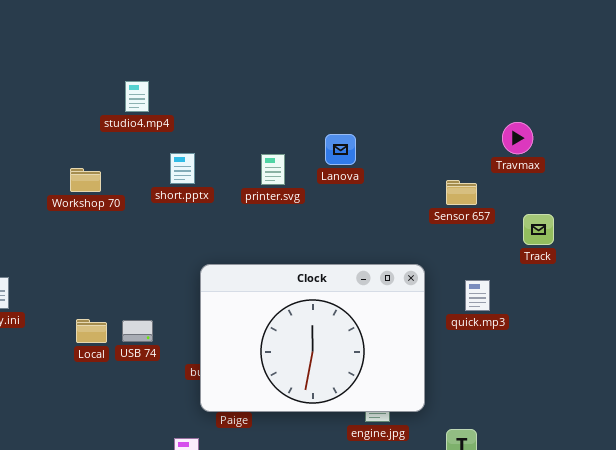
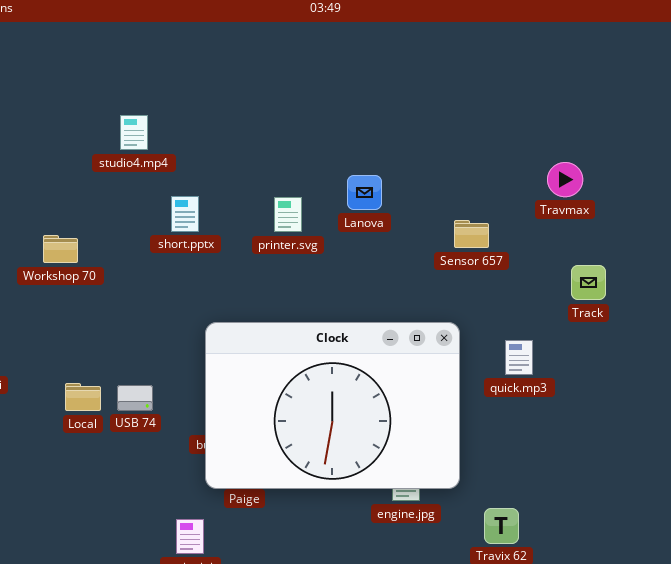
Workshop 70: [70,168,101,192] -> [43,235,78,263], moved
Sensor 657: [446,180,477,205] -> [454,220,489,248], moved

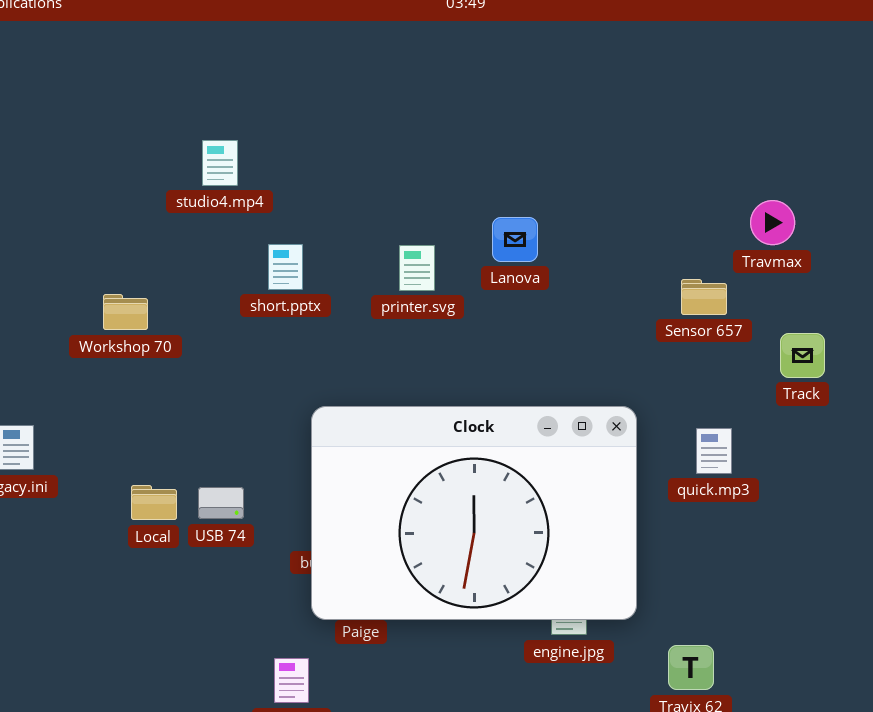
Sensor 657: [454,220,489,248] -> [681,279,727,315], moved

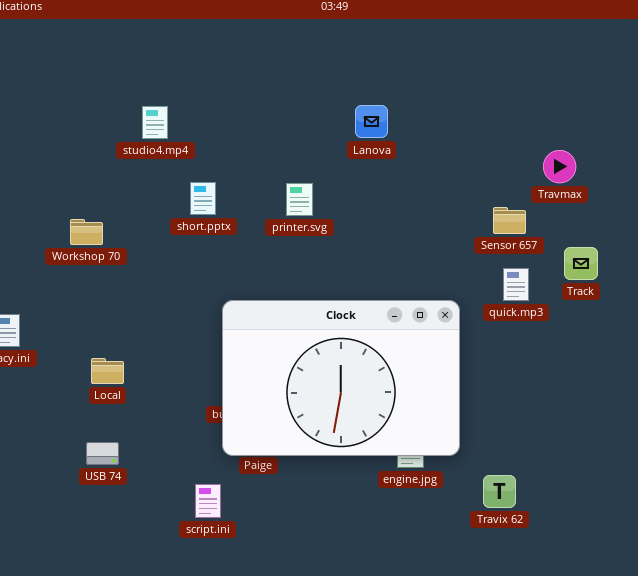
Lanova: [492,217,538,262] -> [355,105,388,138], moved
quick.mp3: [696,428,732,474] -> [503,268,529,301], moved
USB 74: [198,487,244,519] -> [86,442,119,465], moved

